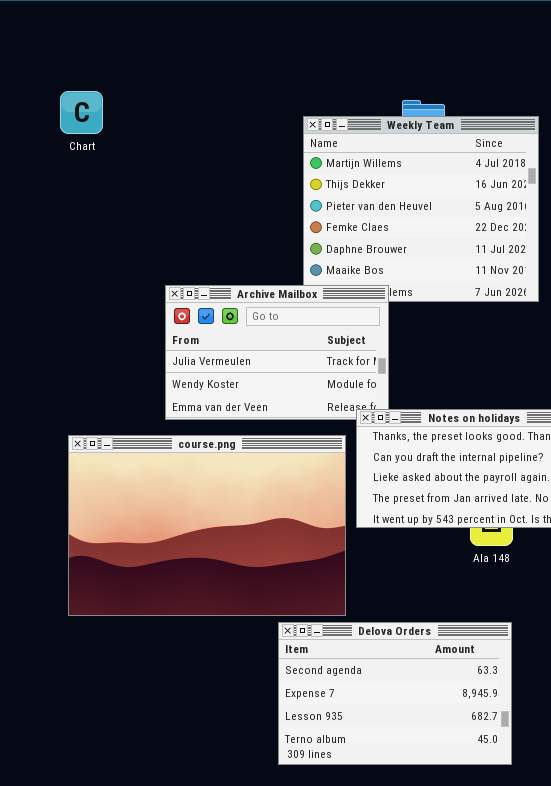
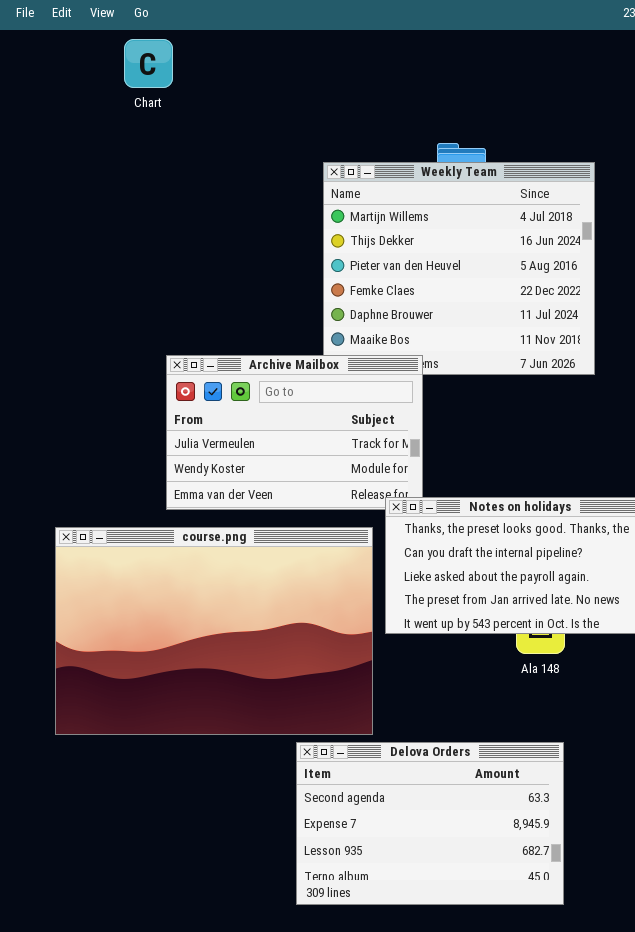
Chart: [60,91,103,134] -> [124,39,173,88], moved

